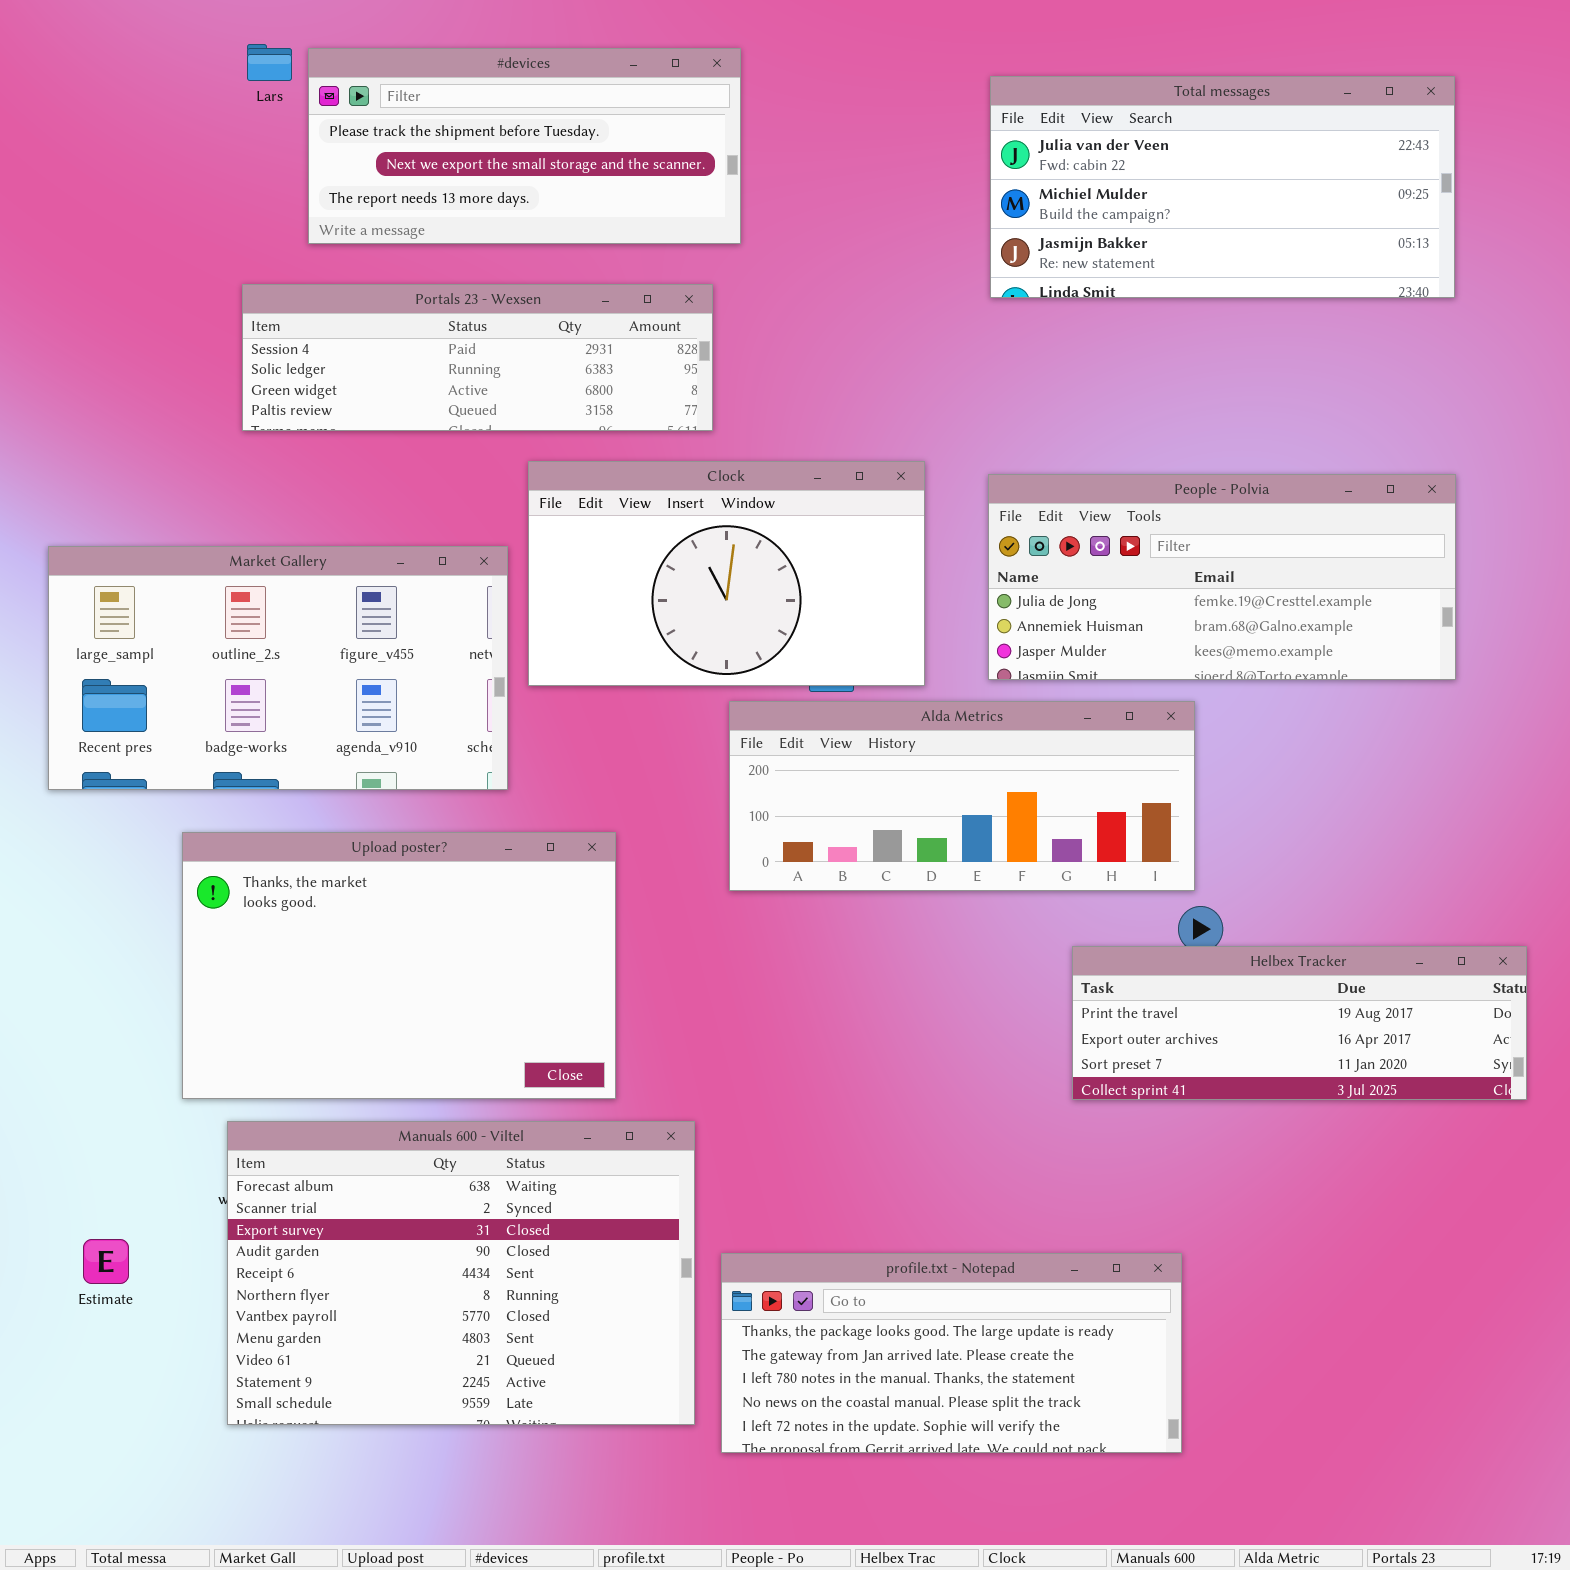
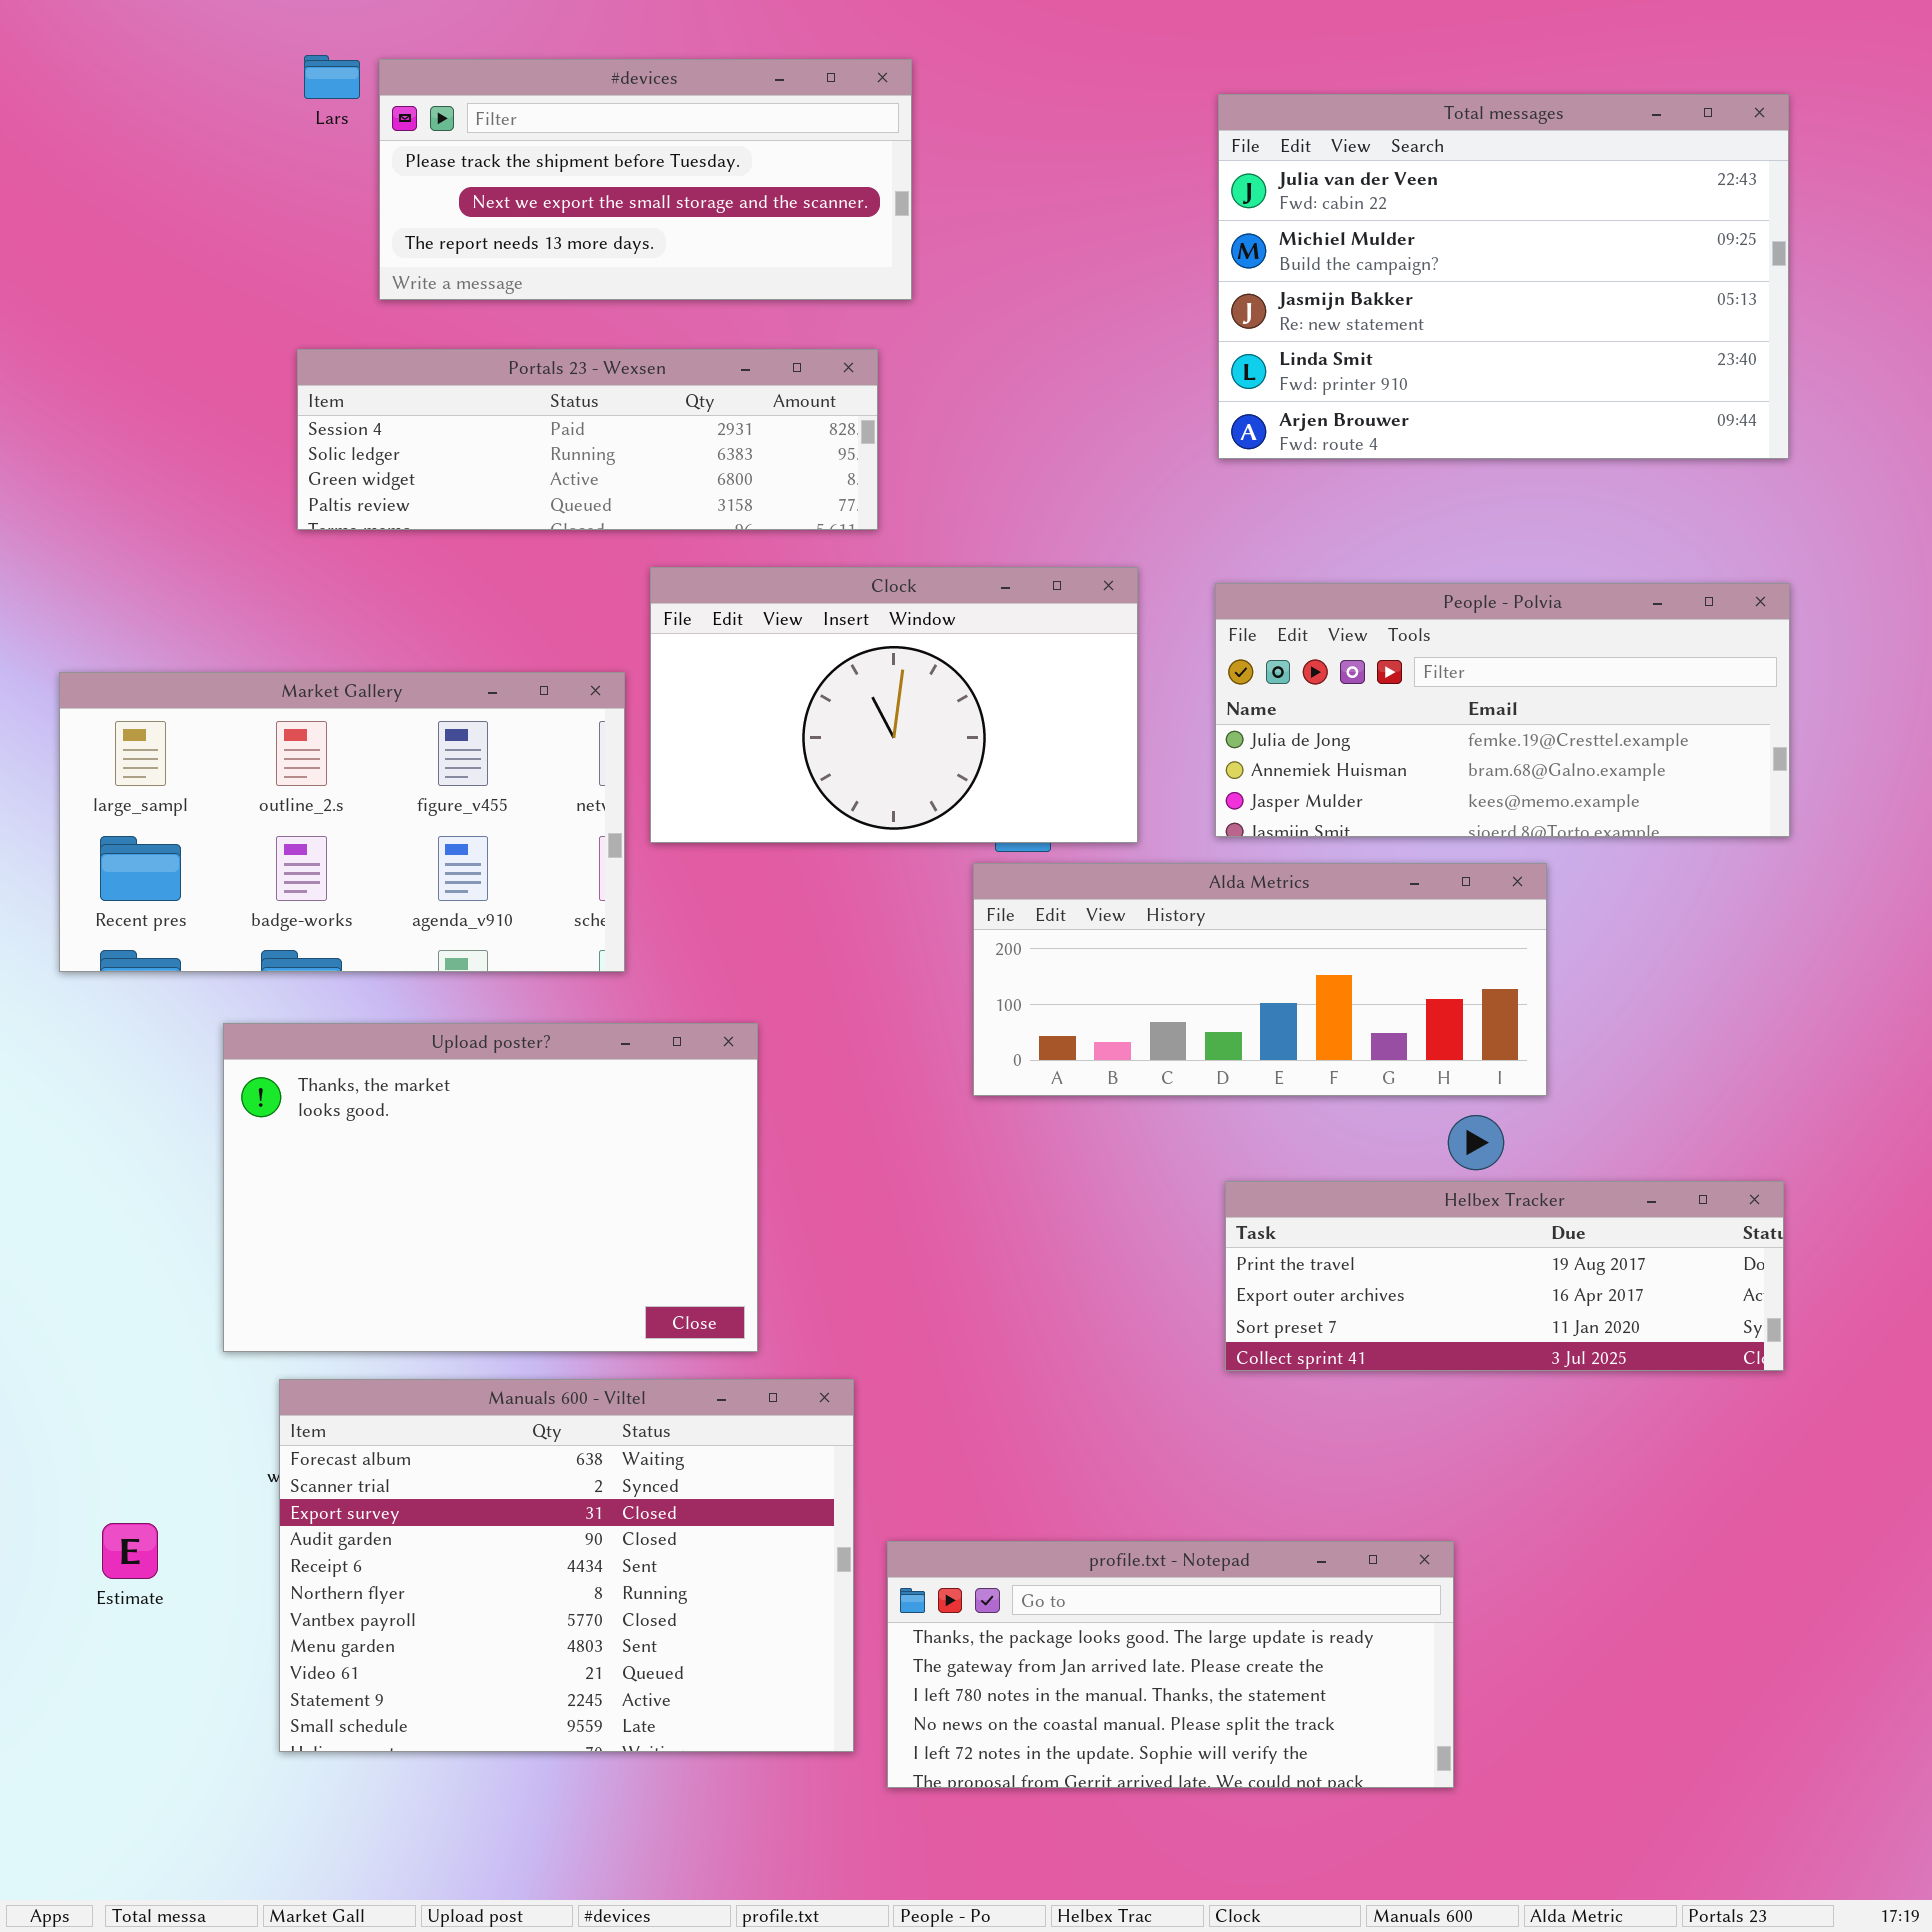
Total messages: [990,76,1455,298] -> [1218,94,1789,459], resized
Alda Metrics: [729,701,1195,891] -> [973,863,1547,1096], moved
Helbex Tracker: [1072,946,1527,1100] -> [1225,1181,1784,1371], moved

